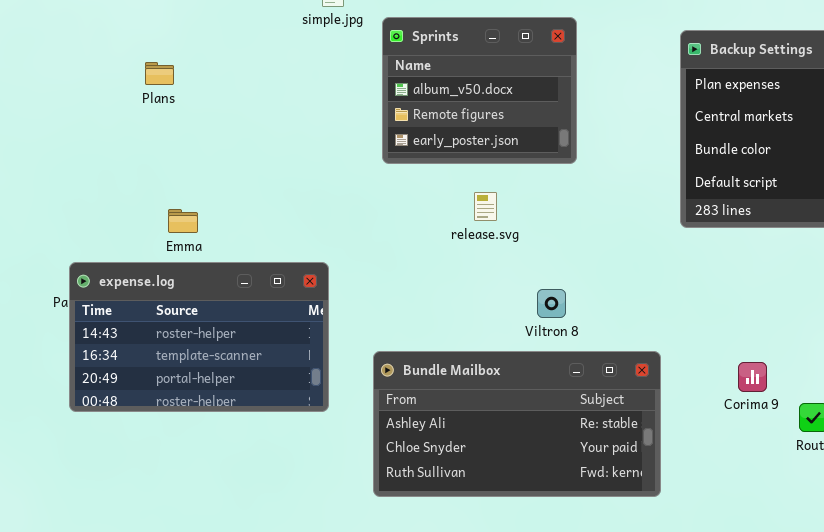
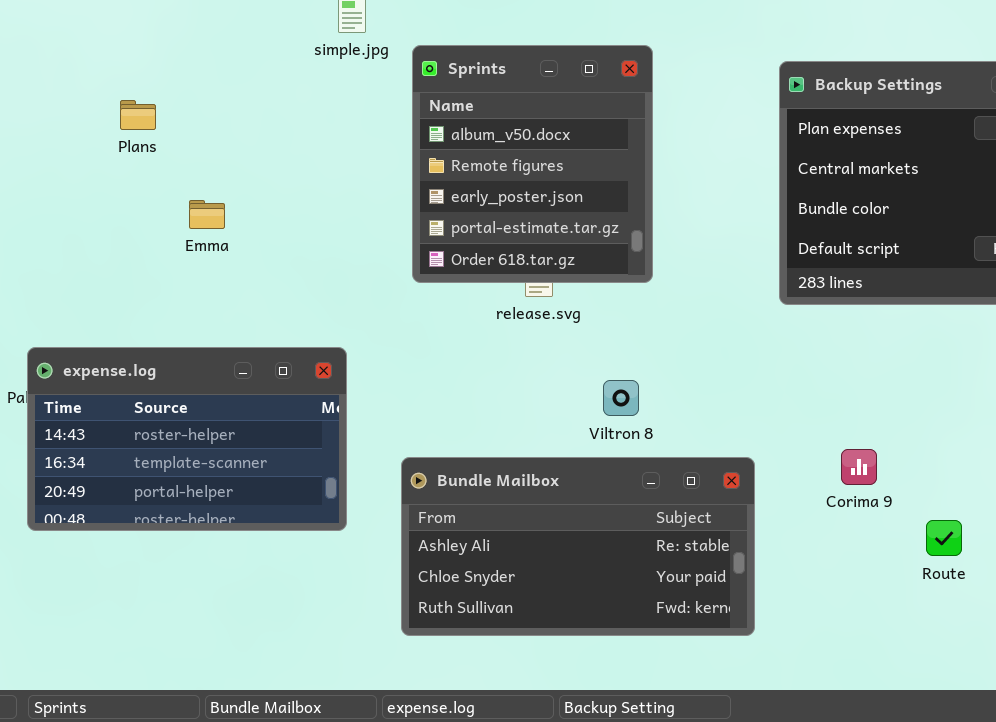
Sprints: [382,17,577,164] -> [412,45,653,283], resized
Emma: [168,209,198,233] -> [189,200,225,229], moved
Corima 9: [738,362,767,392] -> [841,449,877,485], moved

